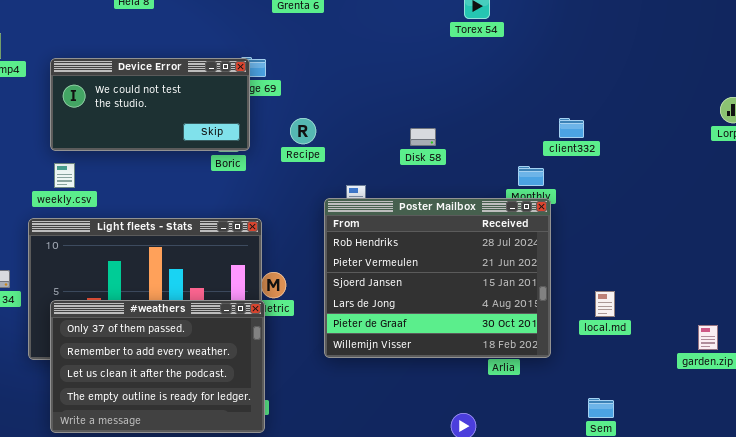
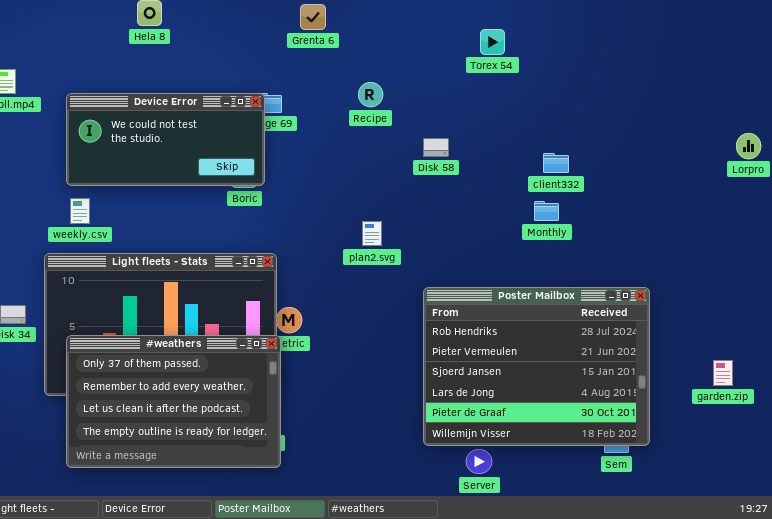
client332: [559,118,584,138] -> [543,153,569,173], moved
Recipe: [290,118,316,144] -> [358,82,383,107], moved
Disk 58: [410,128,436,146] -> [423,138,449,157], moved
Poster Mailbox: [324,198,551,358] -> [423,287,650,446], moved

